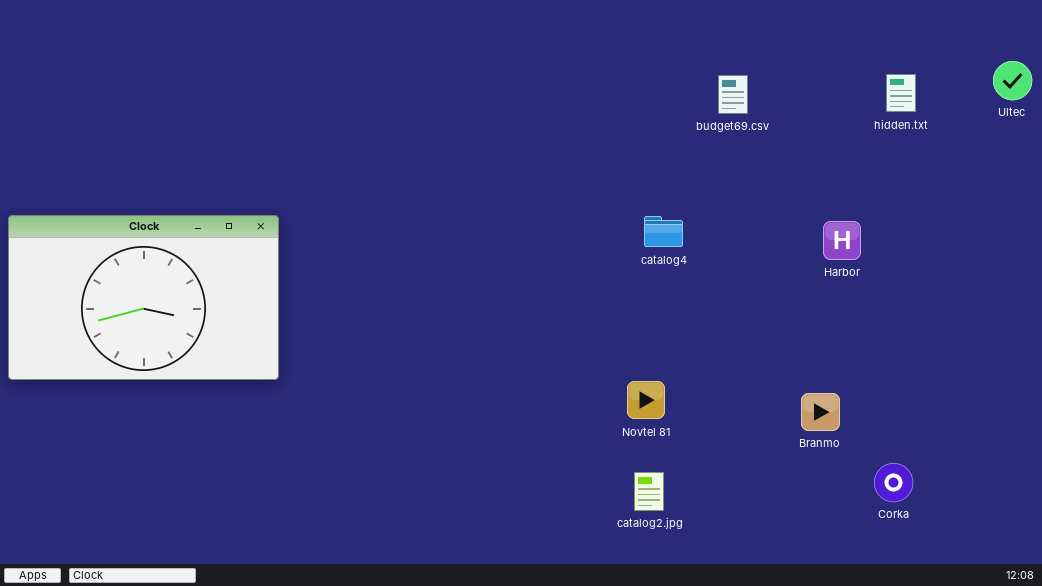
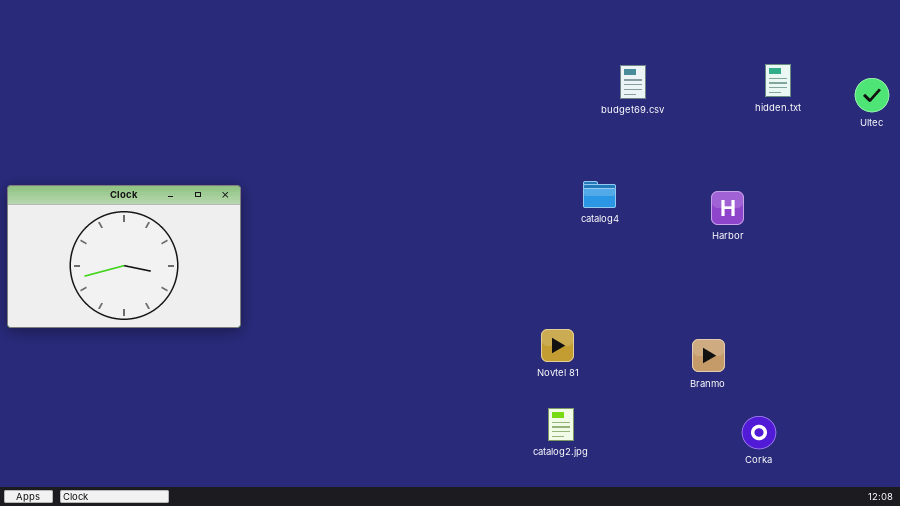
Ultec: [993,61,1032,100] -> [855,78,889,112], moved
catalog4: [644,216,683,247] -> [583,181,616,208], moved
Corka: [874,463,913,502] -> [742,416,776,449], moved

